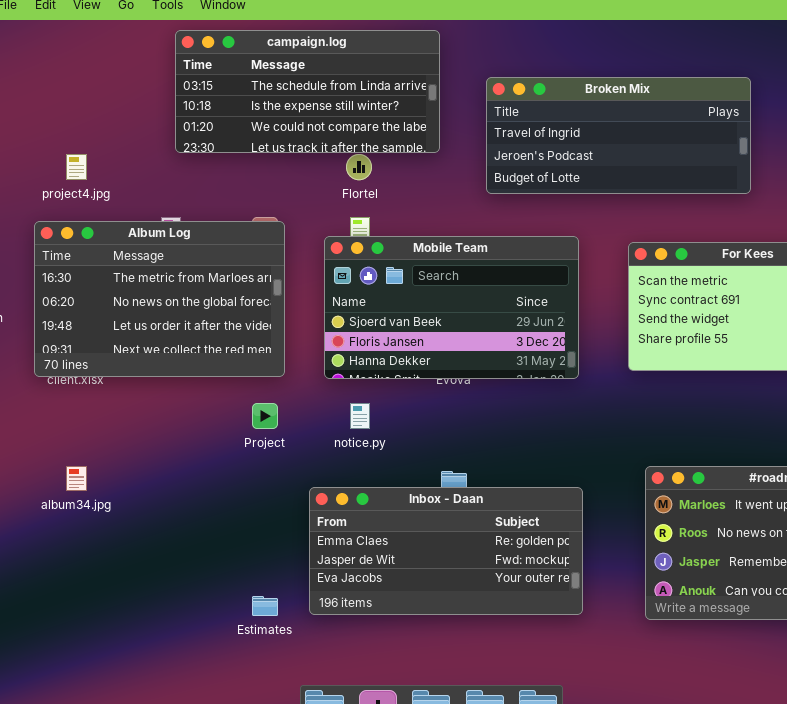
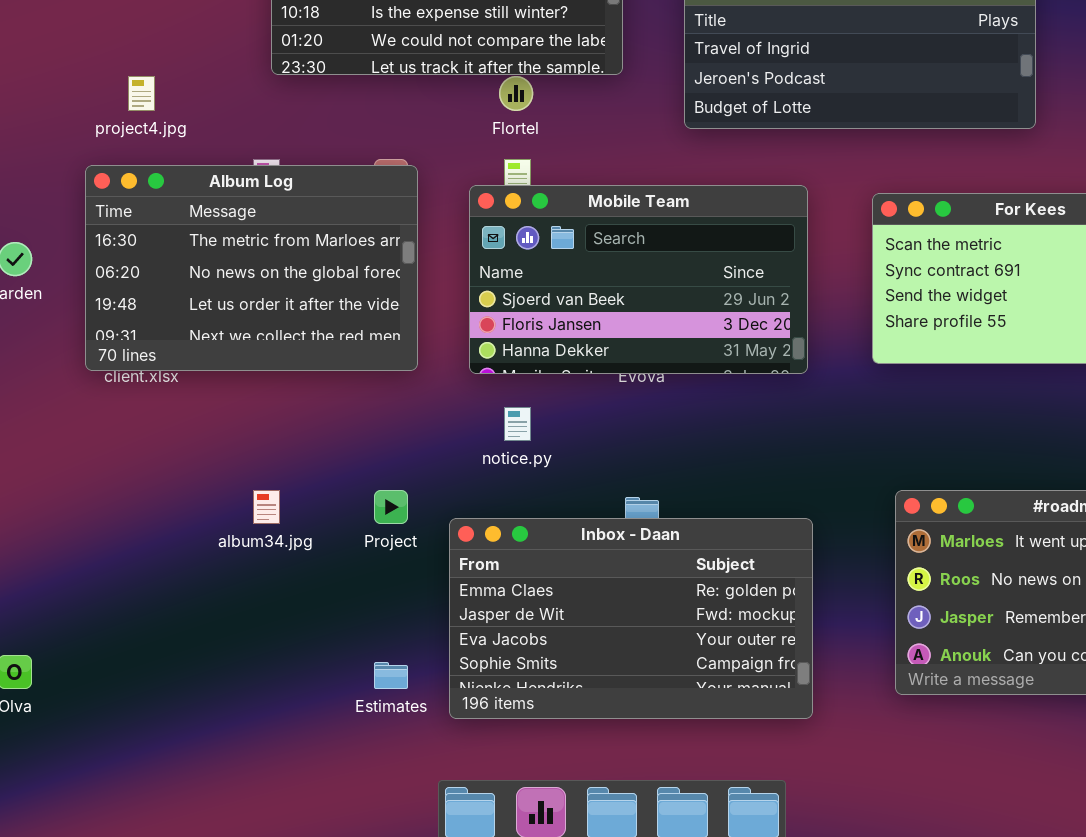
Project: [252,403,278,429] -> [374,490,408,524], moved
album34.jpg: [66,466,87,491] -> [253,490,280,524], moved
Inbox - Daan: [309,487,583,615] -> [449,518,813,719], resized

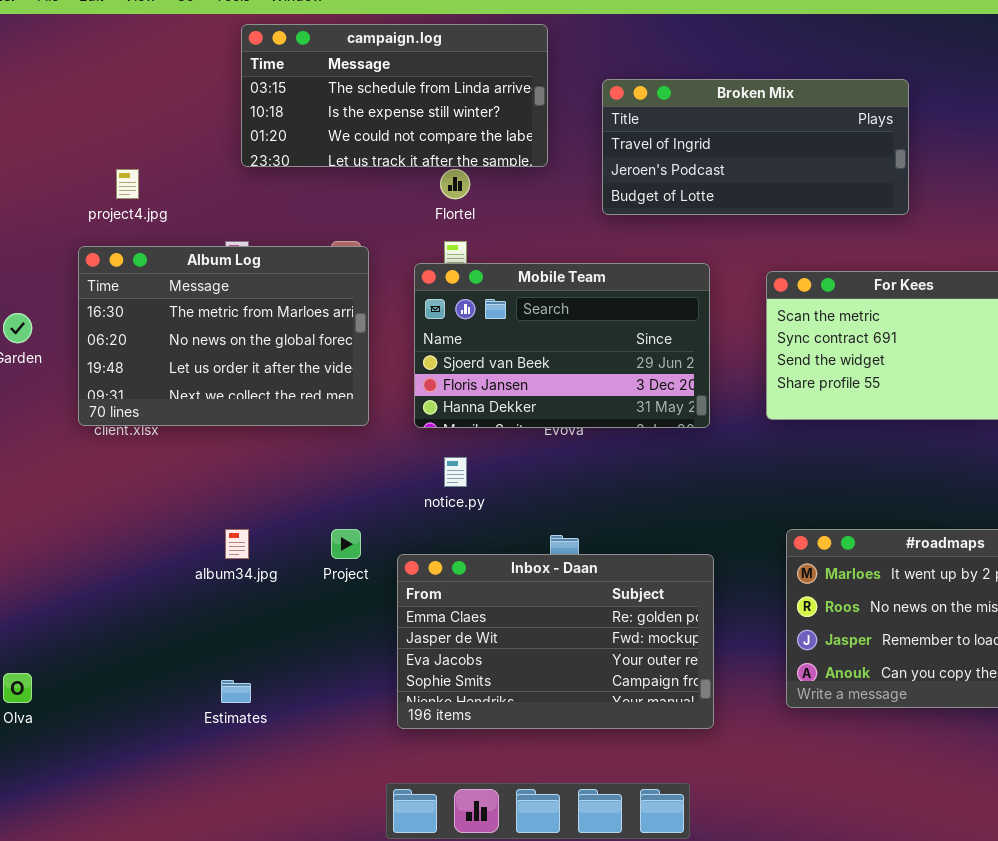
Estimates: [374,662,408,689] -> [221,680,251,703], moved

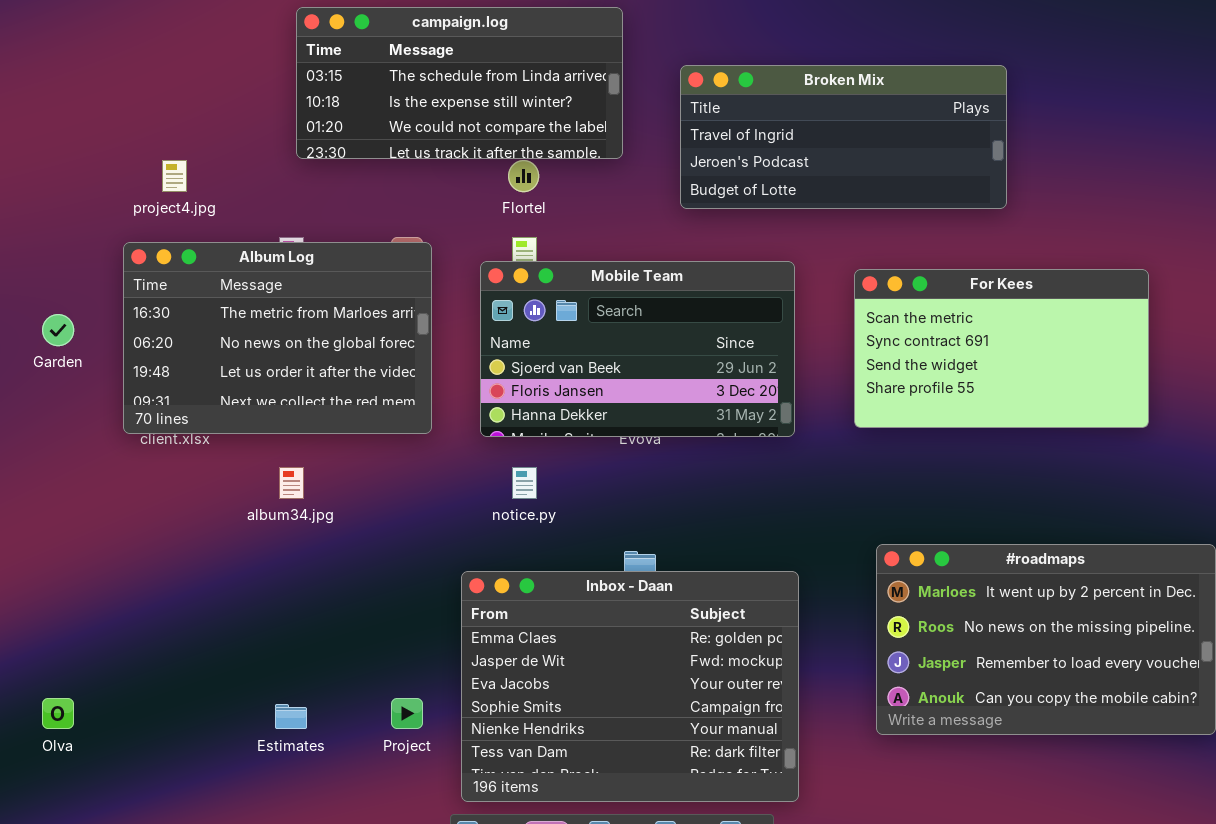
album34.jpg: [225,529,249,559] -> [279,467,304,499], moved
Project: [331,529,361,559] -> [391,698,423,729], moved
Inbox - Daan: [397,554,714,729] -> [461,571,799,802], resized

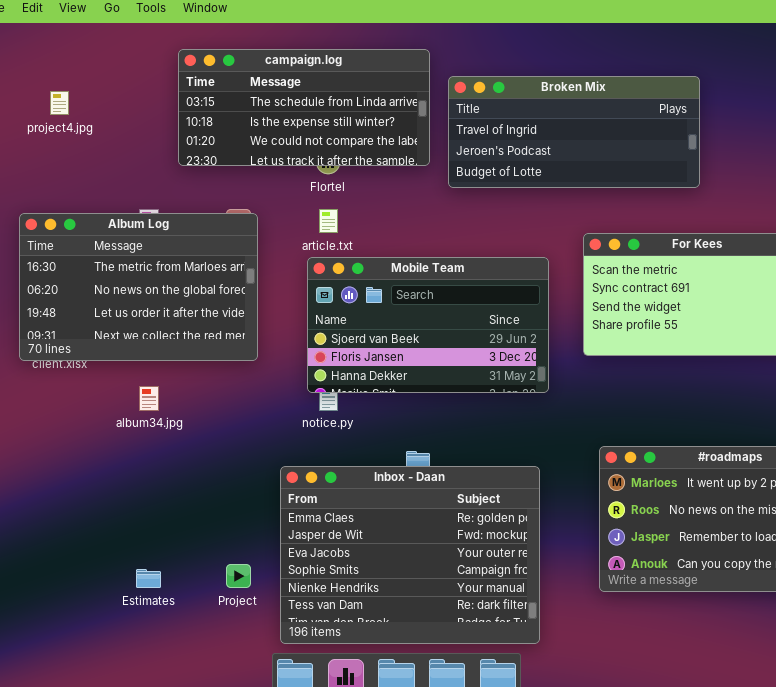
campaign.log: [296,7,623,159] -> [178,49,430,166], moved
project4.jpg: [162,160,187,192] -> [50,91,69,115], moved
Mobile Team: [480,261,795,437] -> [307,257,549,393], moved

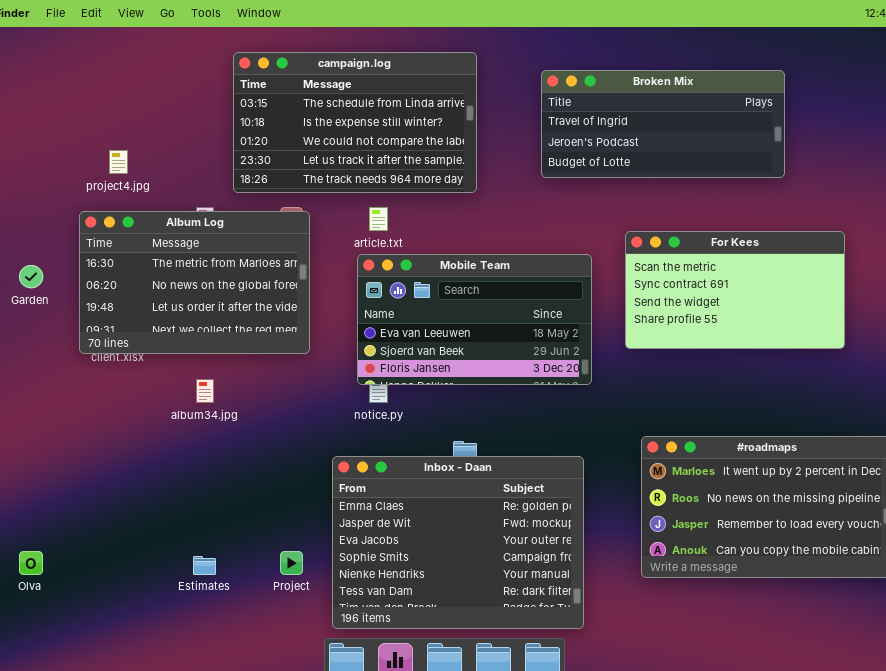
campaign.log: [178,49,430,166] -> [233,52,477,193], resized
Broken Mix: [448,76,700,188] -> [541,70,785,178], moved
project4.jpg: [50,91,69,115] -> [109,150,128,174], moved
Mobile Team: [307,257,549,393] -> [357,254,592,385], scrolled up 1 row

